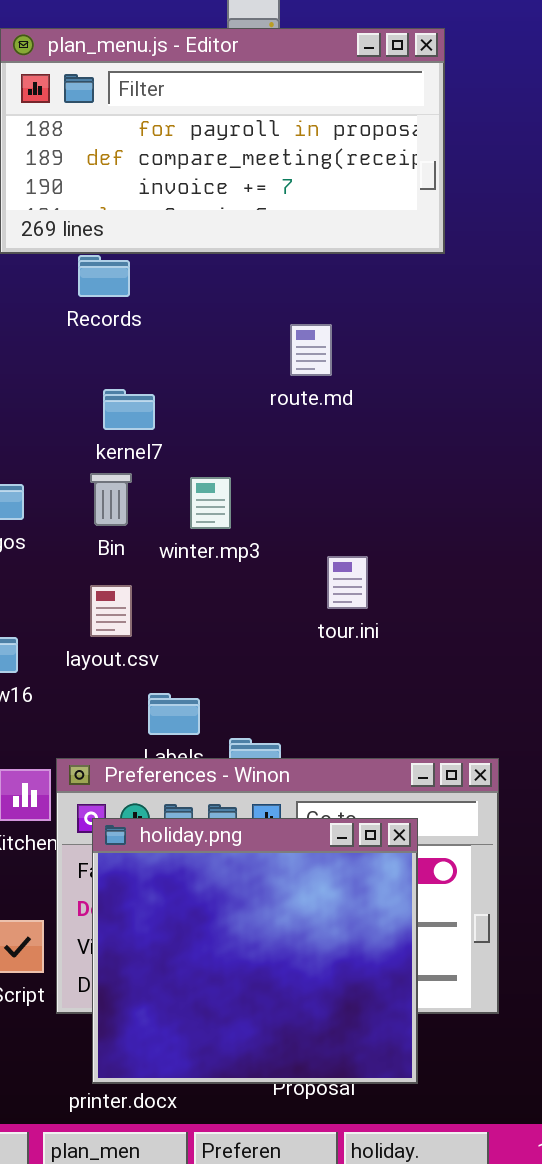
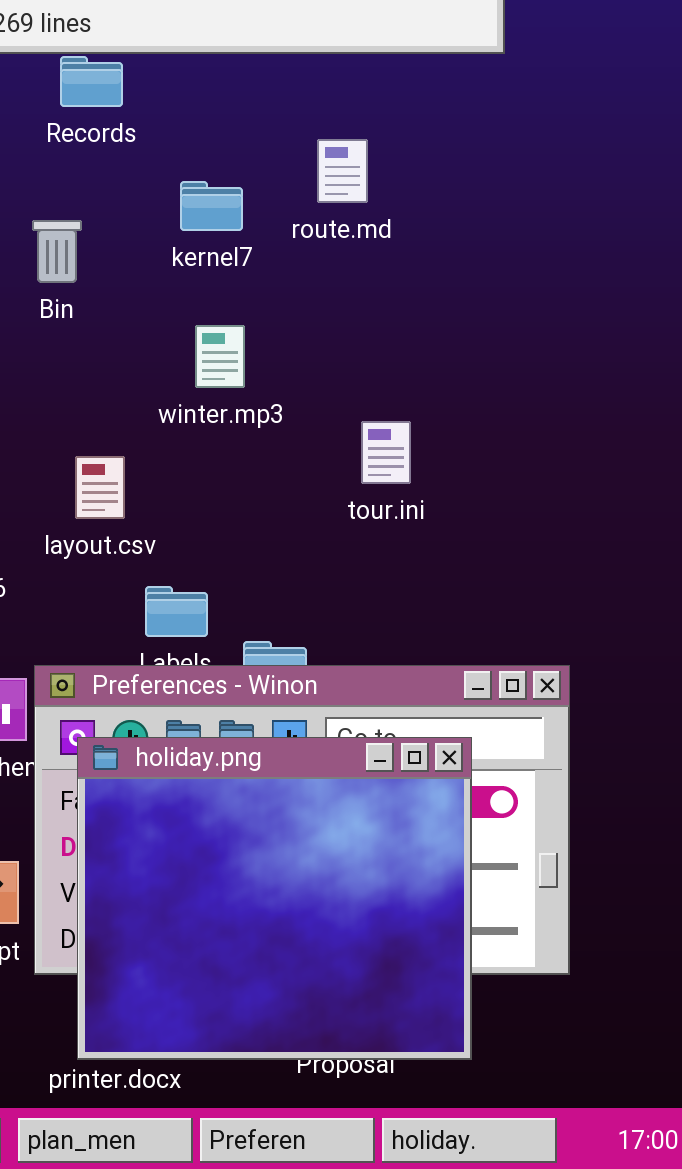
kernel7: [103,389,155,430] -> [180,181,243,231], moved
Bin: [90,473,132,526] -> [32,220,82,283], moved

